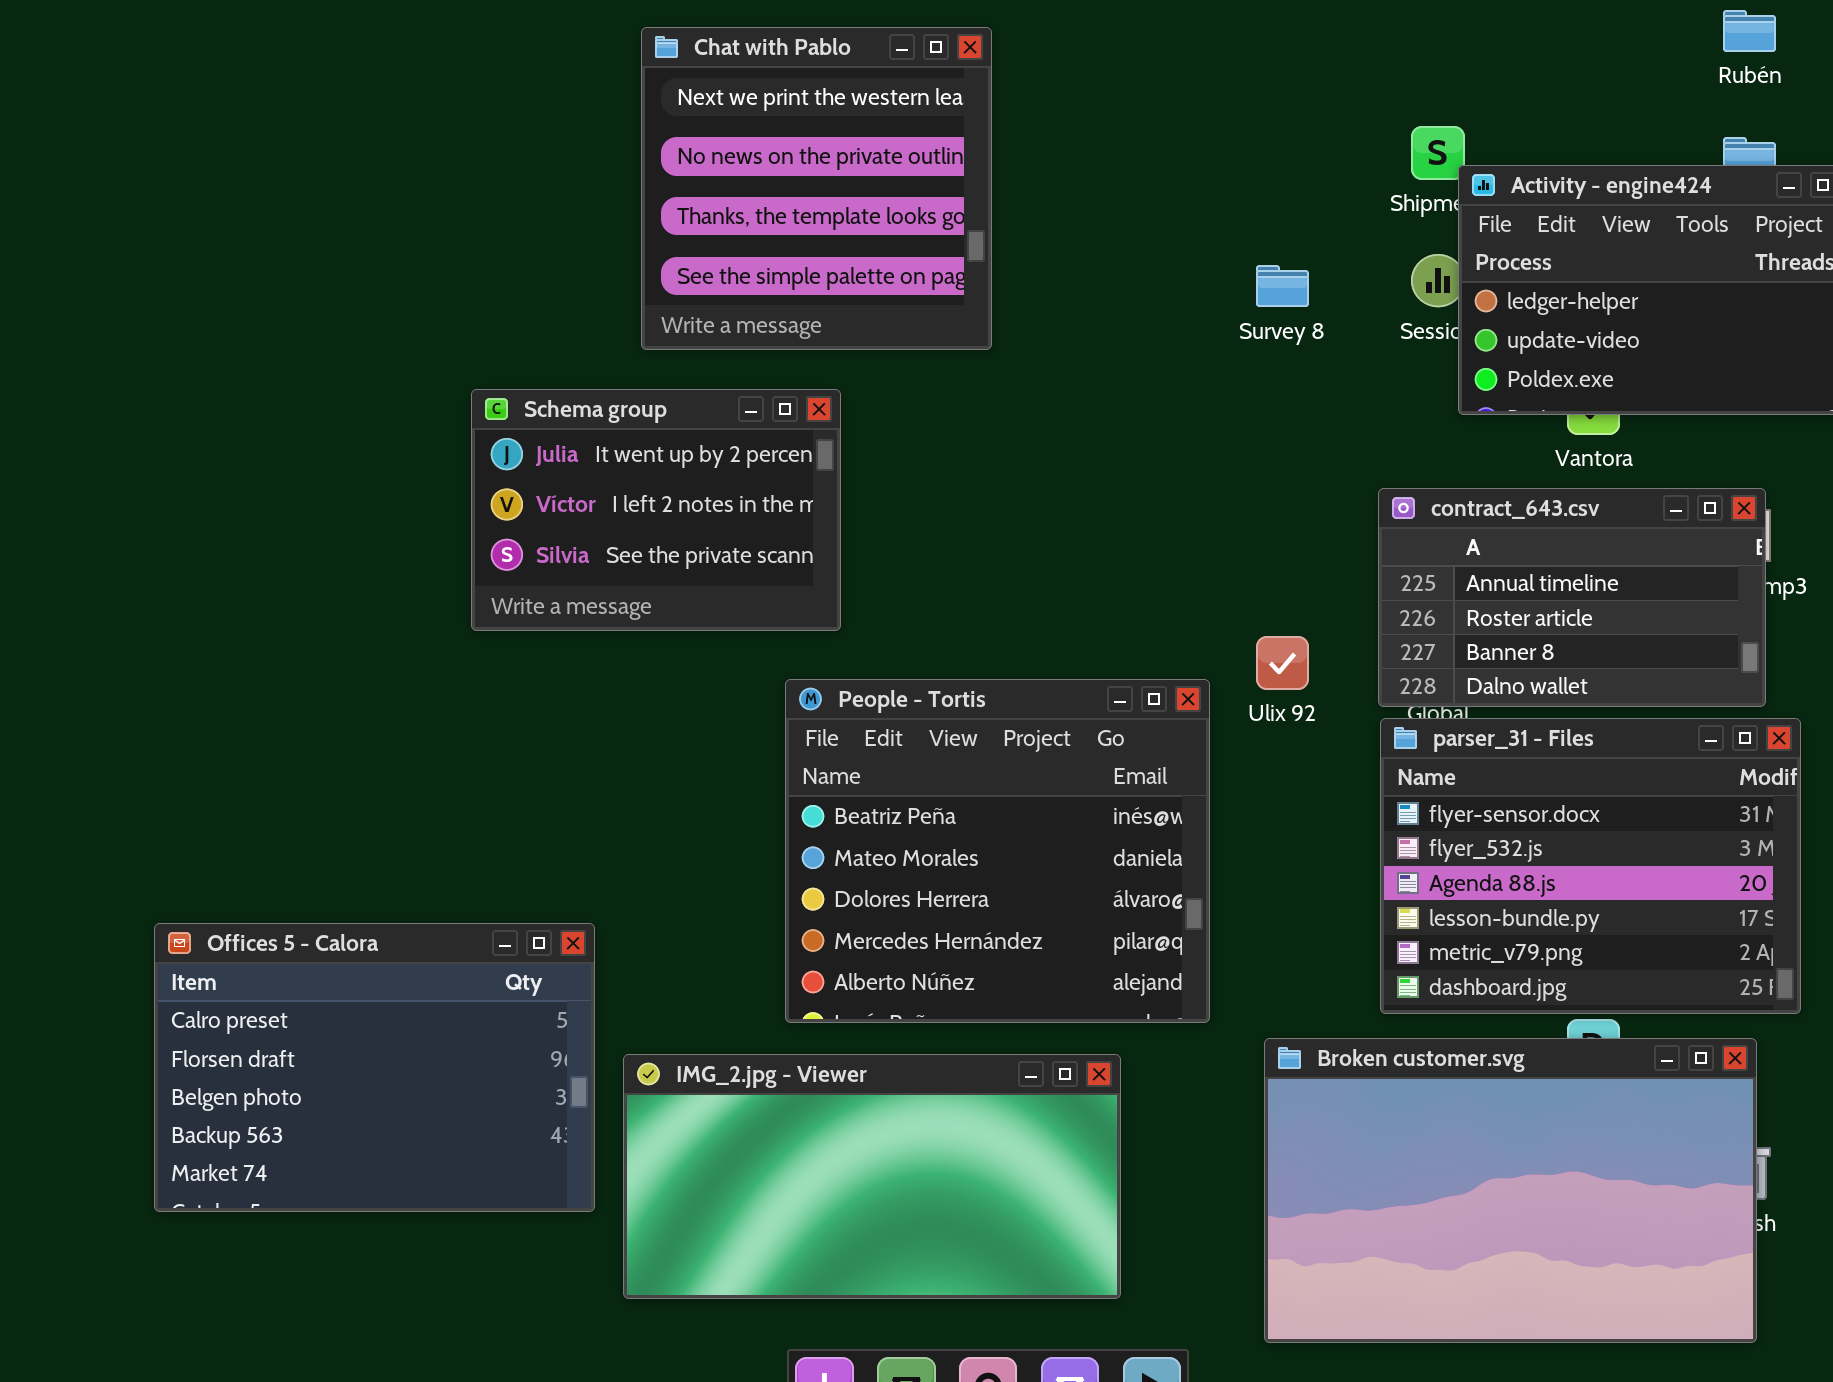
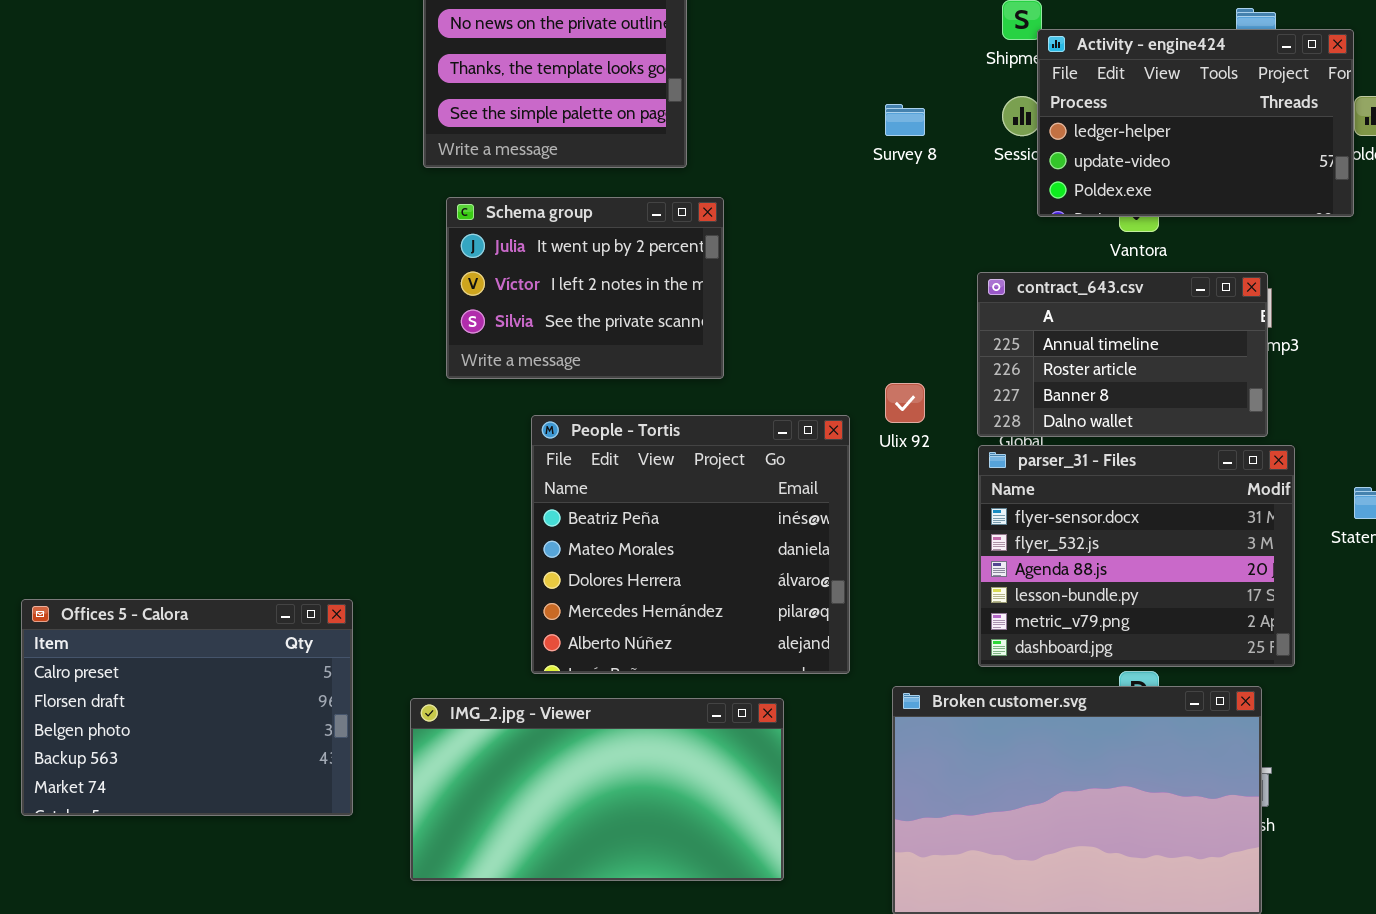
Schema group: [471,389,841,631] -> [446,197,724,379], moved
Offices 5 - Calora: [154,923,595,1212] -> [21,599,353,816], moved

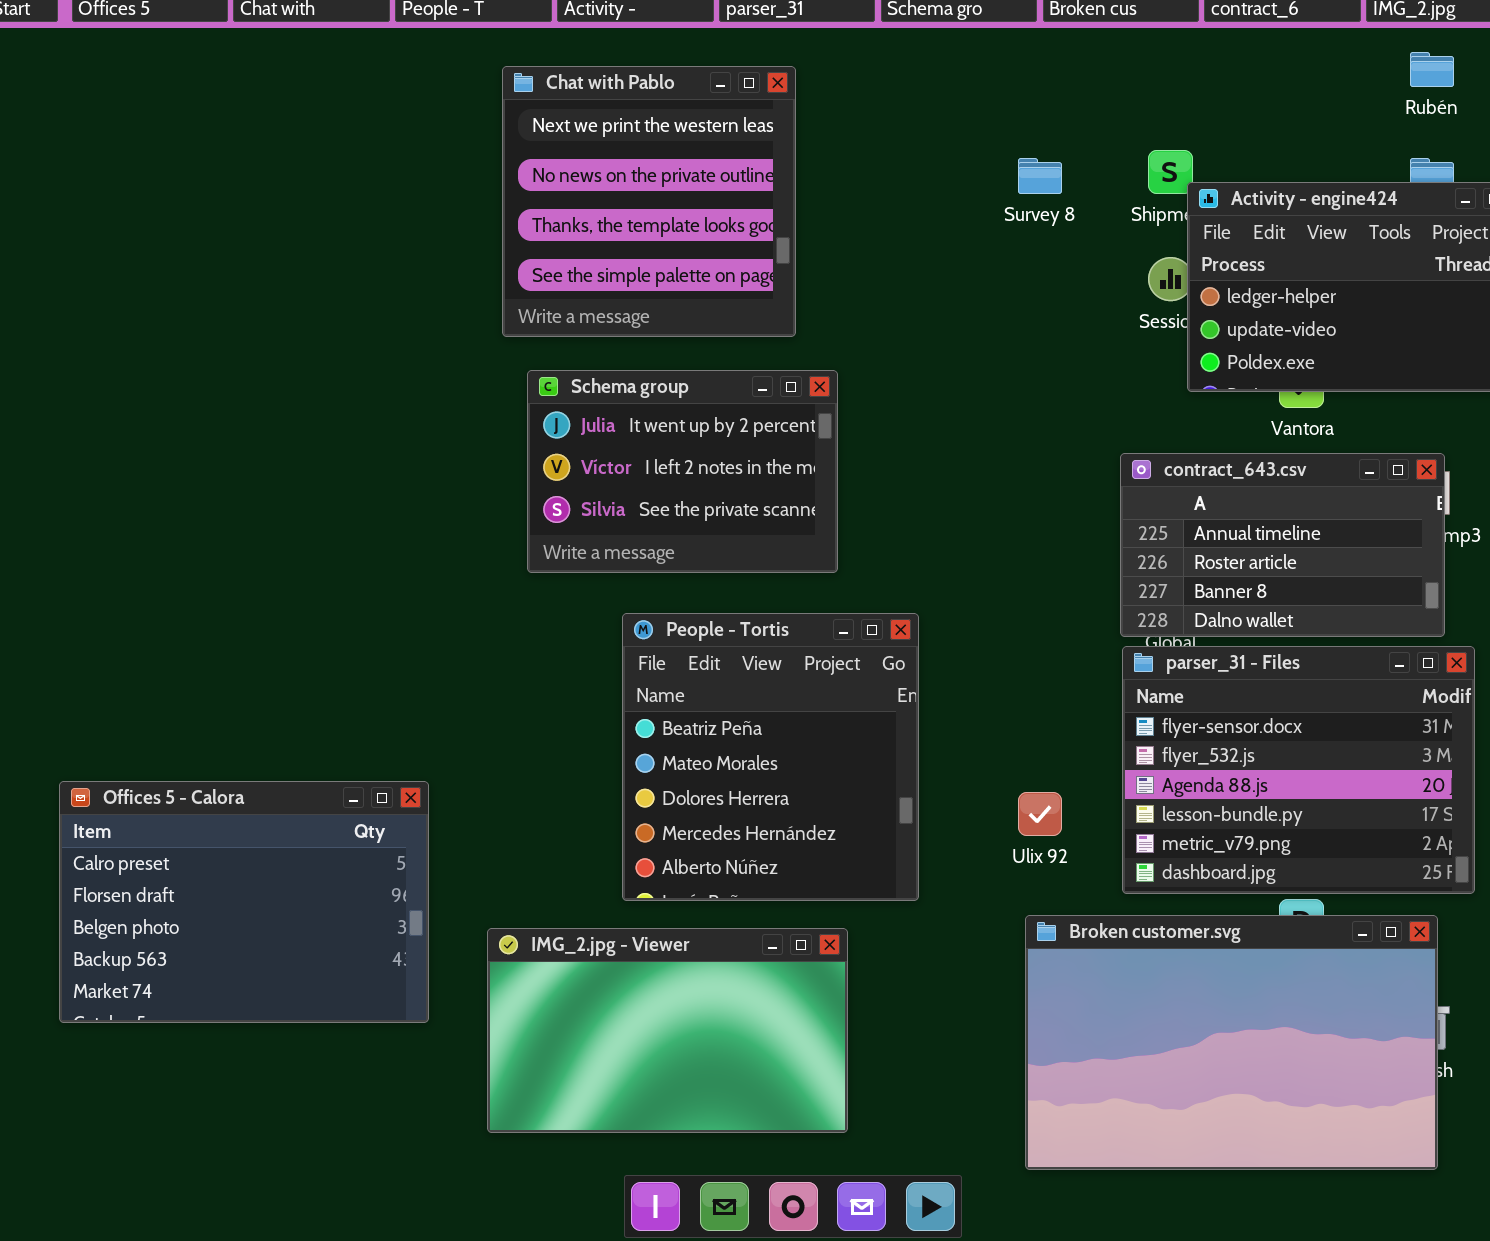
Survey 8: [885,104,925,136] -> [1018,158,1062,194], moved
Ulix 92: [885,383,925,423] -> [1018,792,1062,836], moved
People - Tortis: [531,415,850,674] -> [622,613,919,901], resized
Offices 5 - Calora: [21,599,353,816] -> [59,781,429,1023], moved
IMG_2.jpg - Viewer: [410,698,784,881] -> [487,928,848,1133], resized

